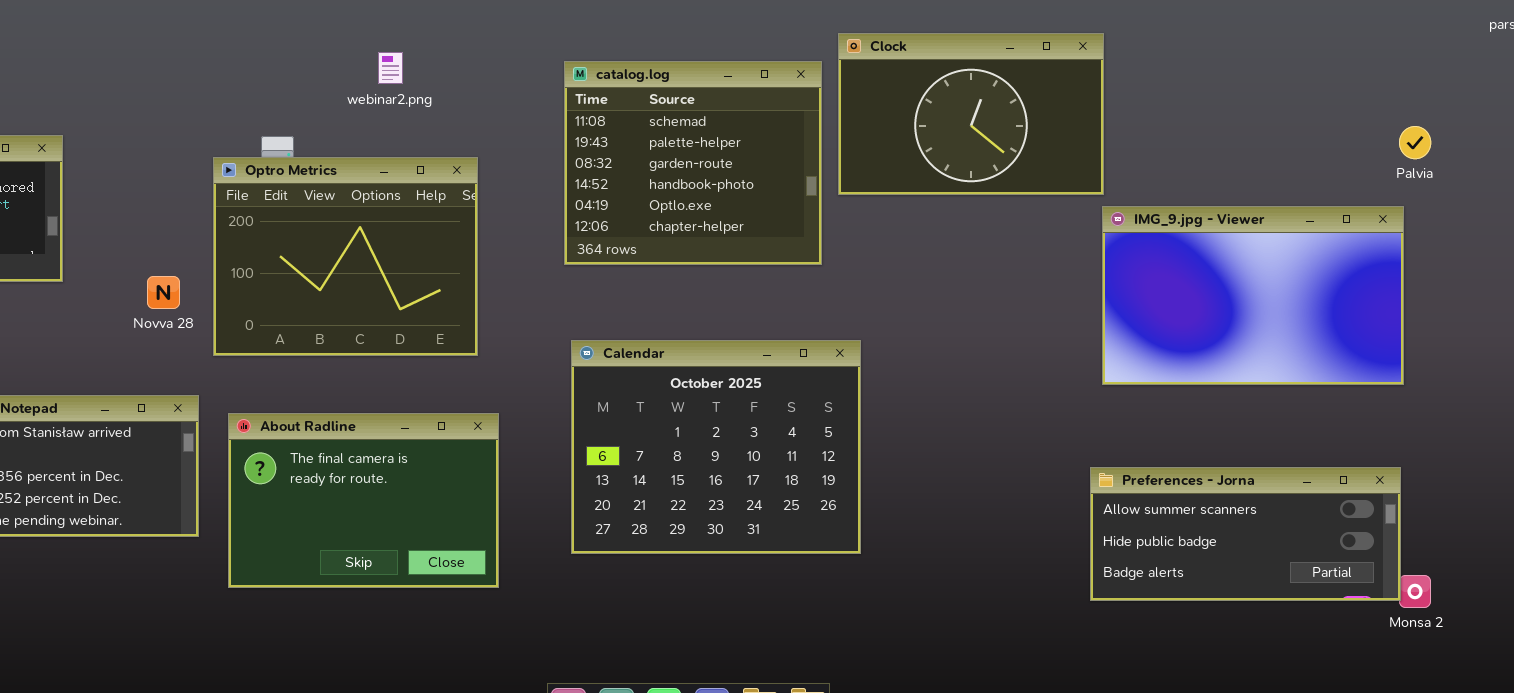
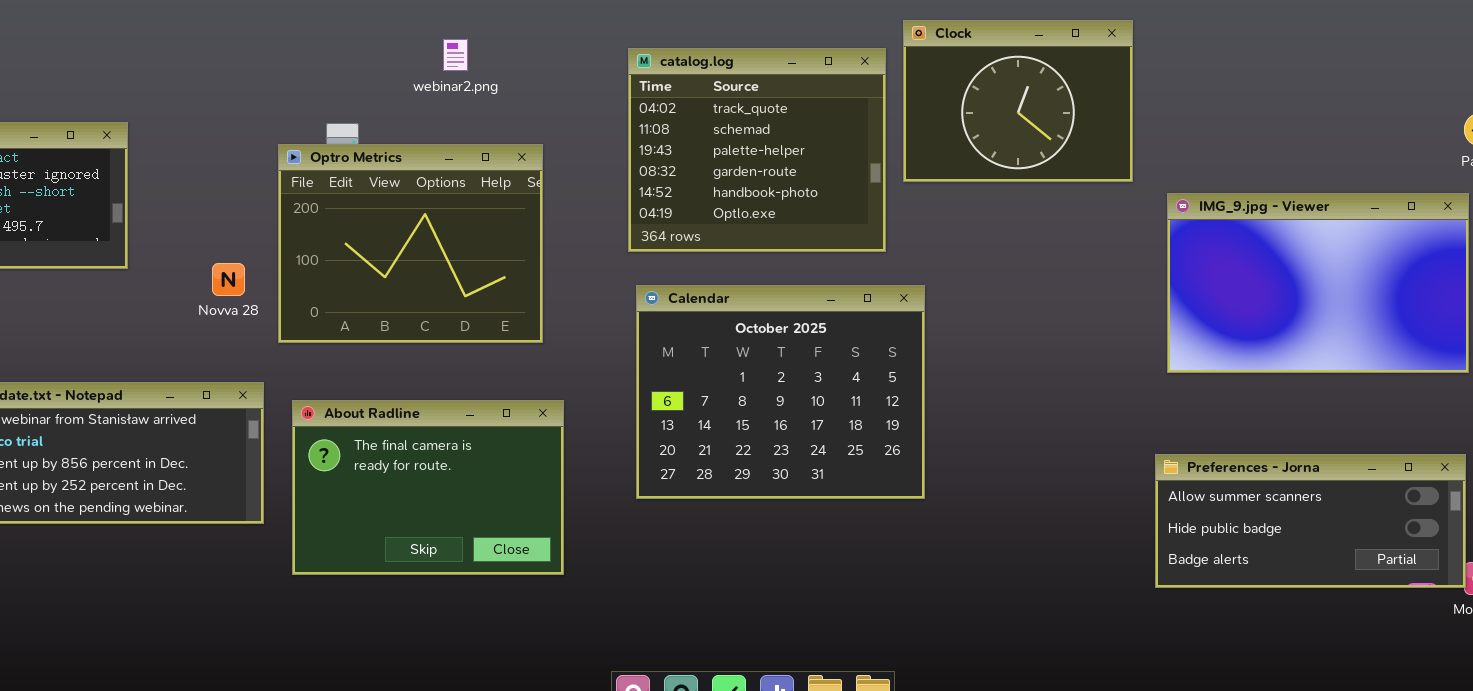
Clock: [838,33,1104,195] -> [903,20,1133,182], resized
catalog.log: [564,61,822,265] -> [628,48,886,252], scrolled up 1 row
Calendar: [571,340,861,554] -> [636,285,925,499], moved

